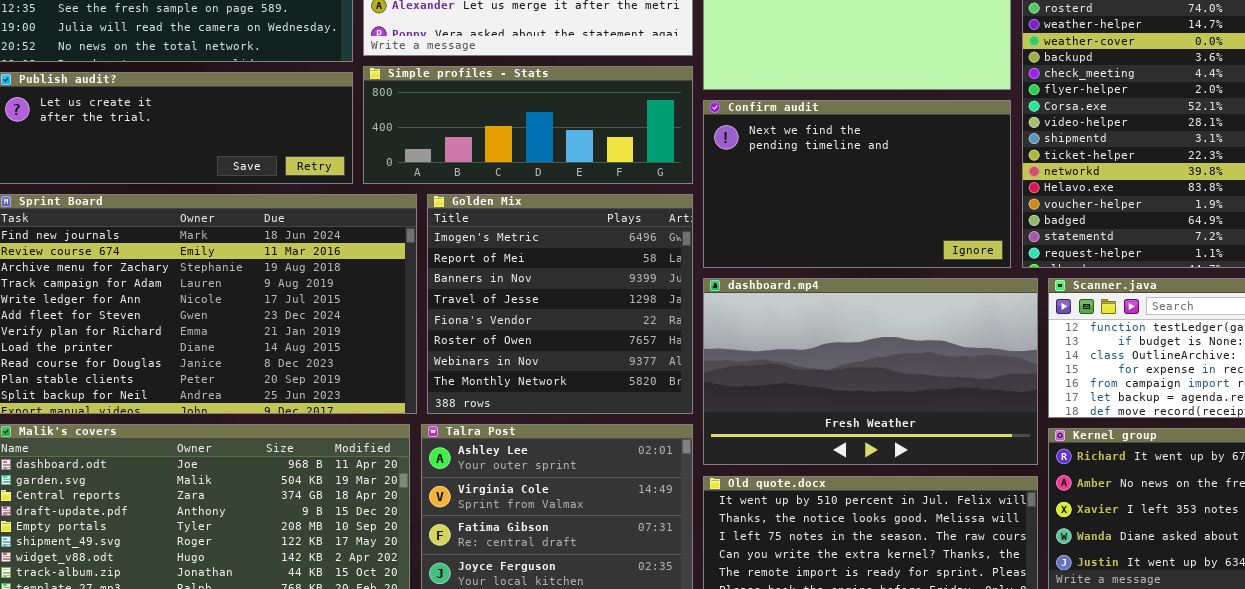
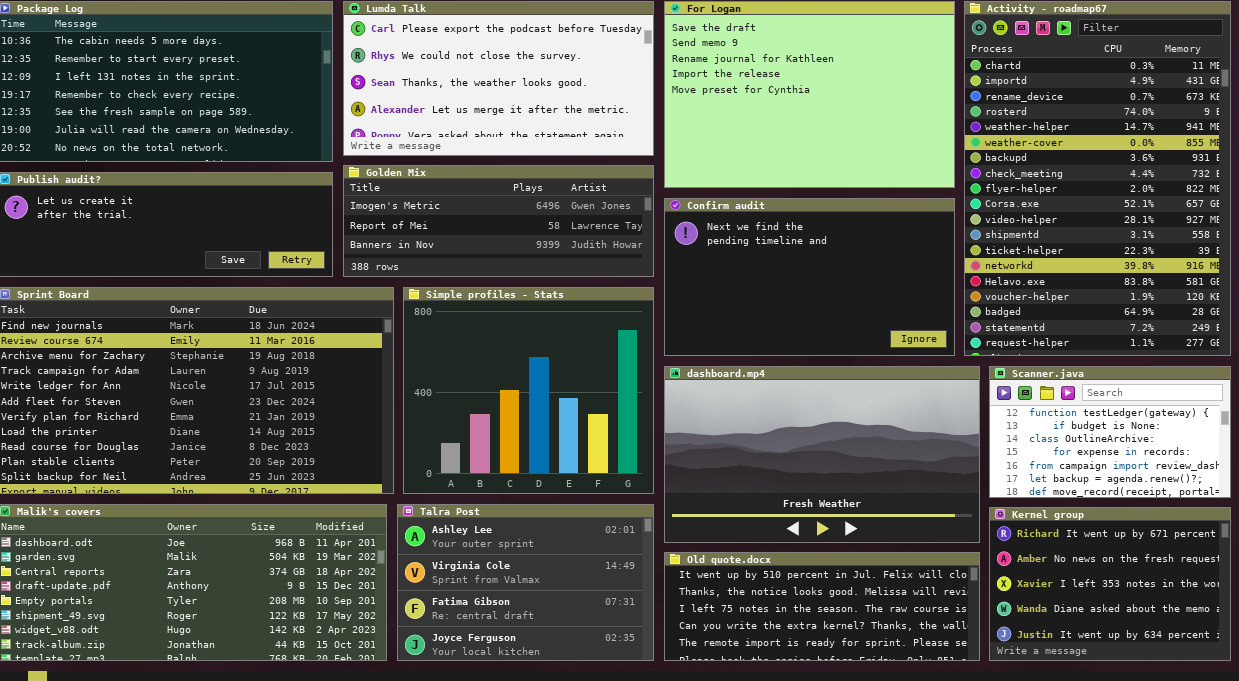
Simple profiles - Stats: [363,66,693,184] -> [403,287,654,494], moved, resized
Golden Mix: [427,194,693,414] -> [343,165,654,277], moved, resized

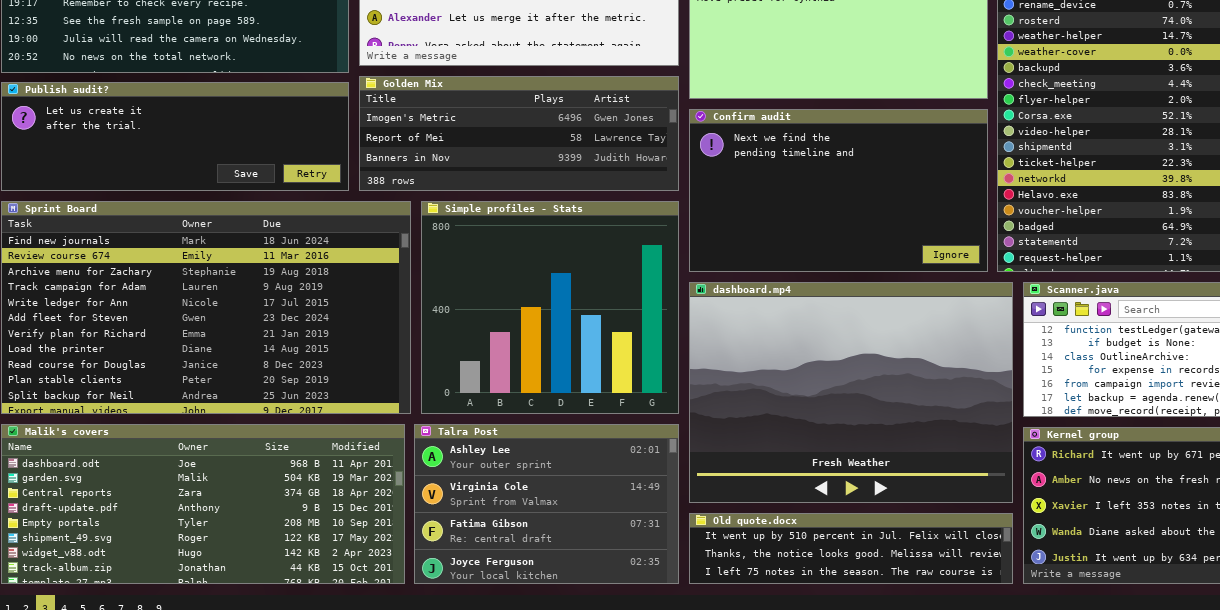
dashboard.mp4: [664,366,980,543] -> [689,282,1013,503], resized
Old quote.docx: [664,552,980,661] -> [689,513,1013,584], resized

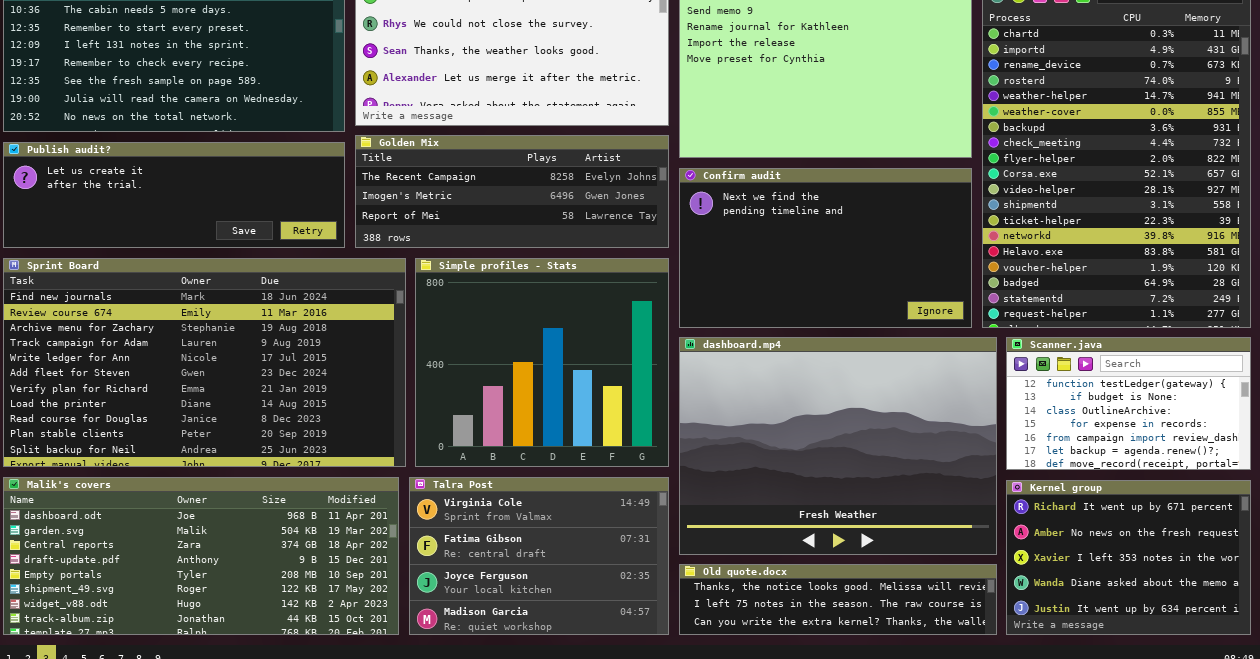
Golden Mix: [359,76,679,191] -> [355,135,669,248], scrolled up 1 row
Talra Post: [414,424,679,584] -> [409,477,669,635], scrolled down 1 row
Old quote.docx: [689,513,1013,584] -> [679,564,997,635], scrolled down 1 row

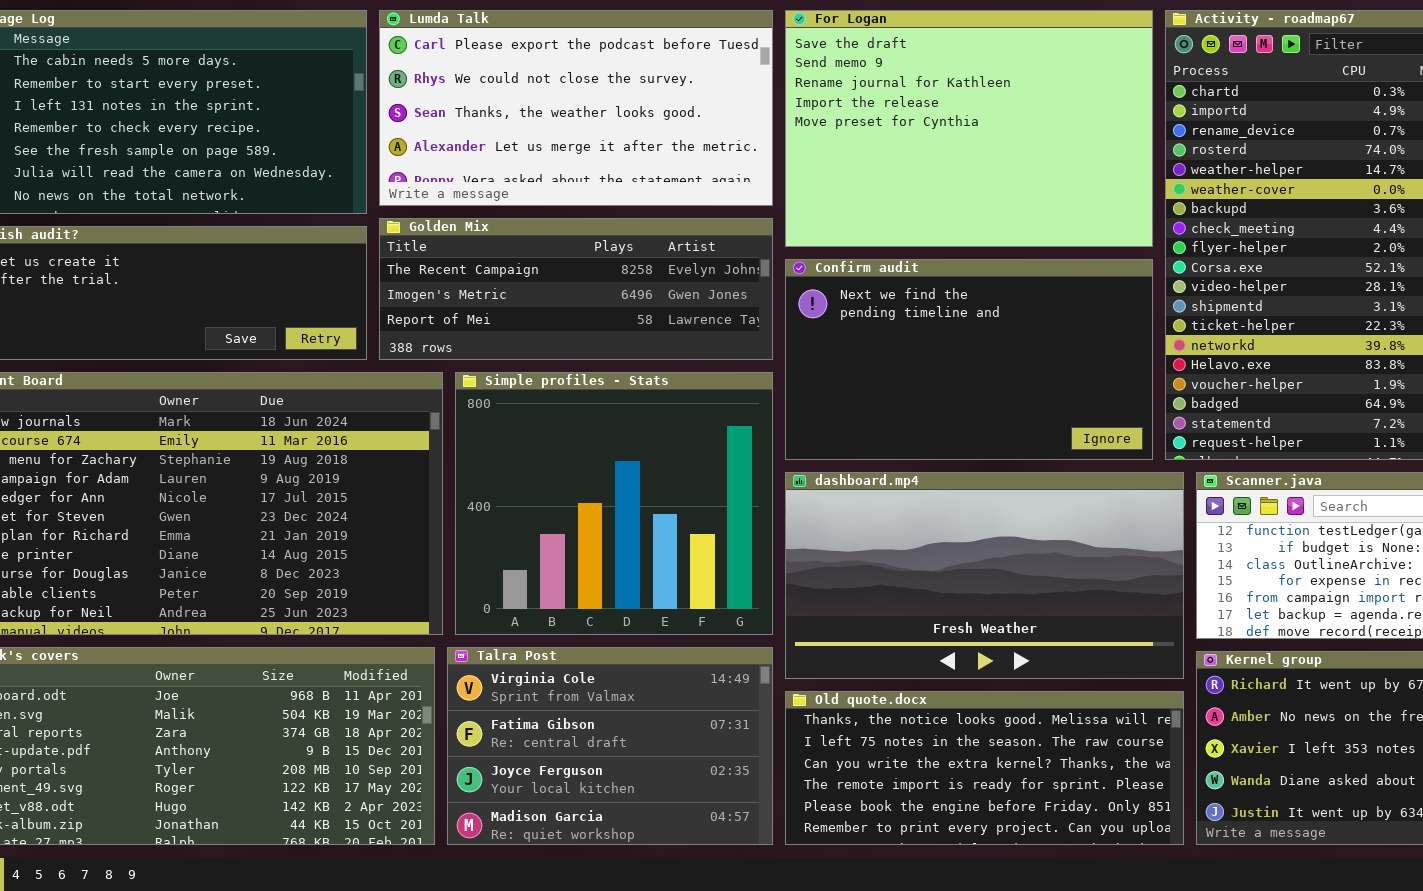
dashboard.mp4: [679,337,997,555] -> [785,472,1184,679], resized
Old quote.docx: [679,564,997,635] -> [785,691,1184,845], resized

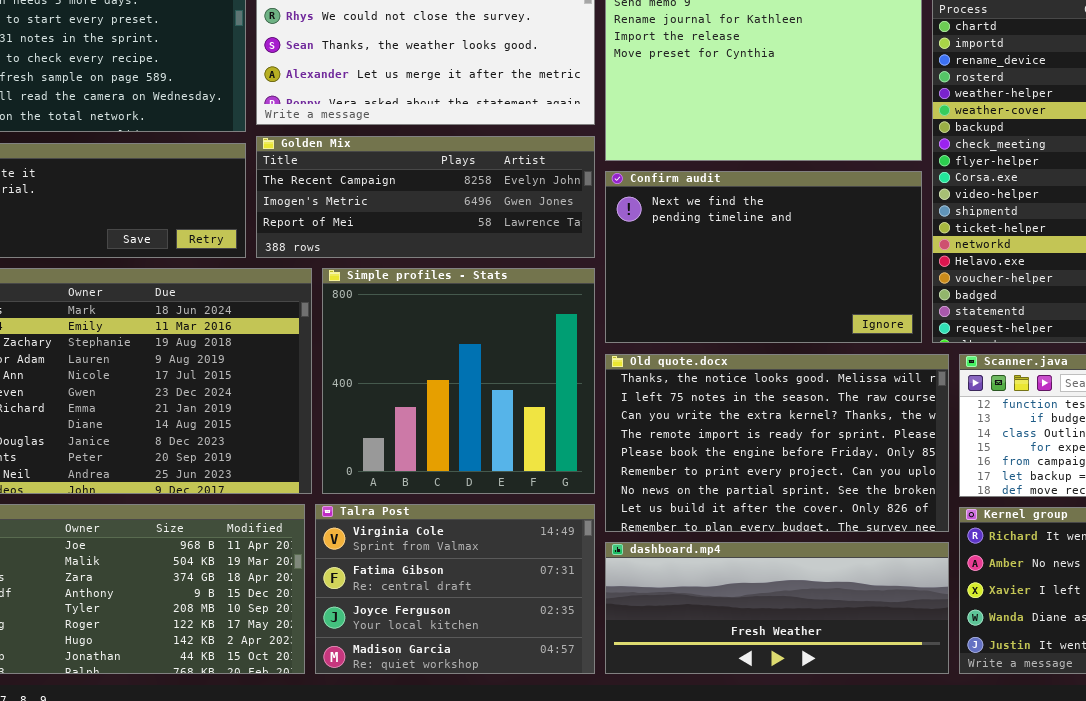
dashboard.mp4: [785,472,1184,679] -> [605,542,949,674], moved, resized
Old quote.docx: [785,691,1184,845] -> [605,354,949,532], moved, resized

